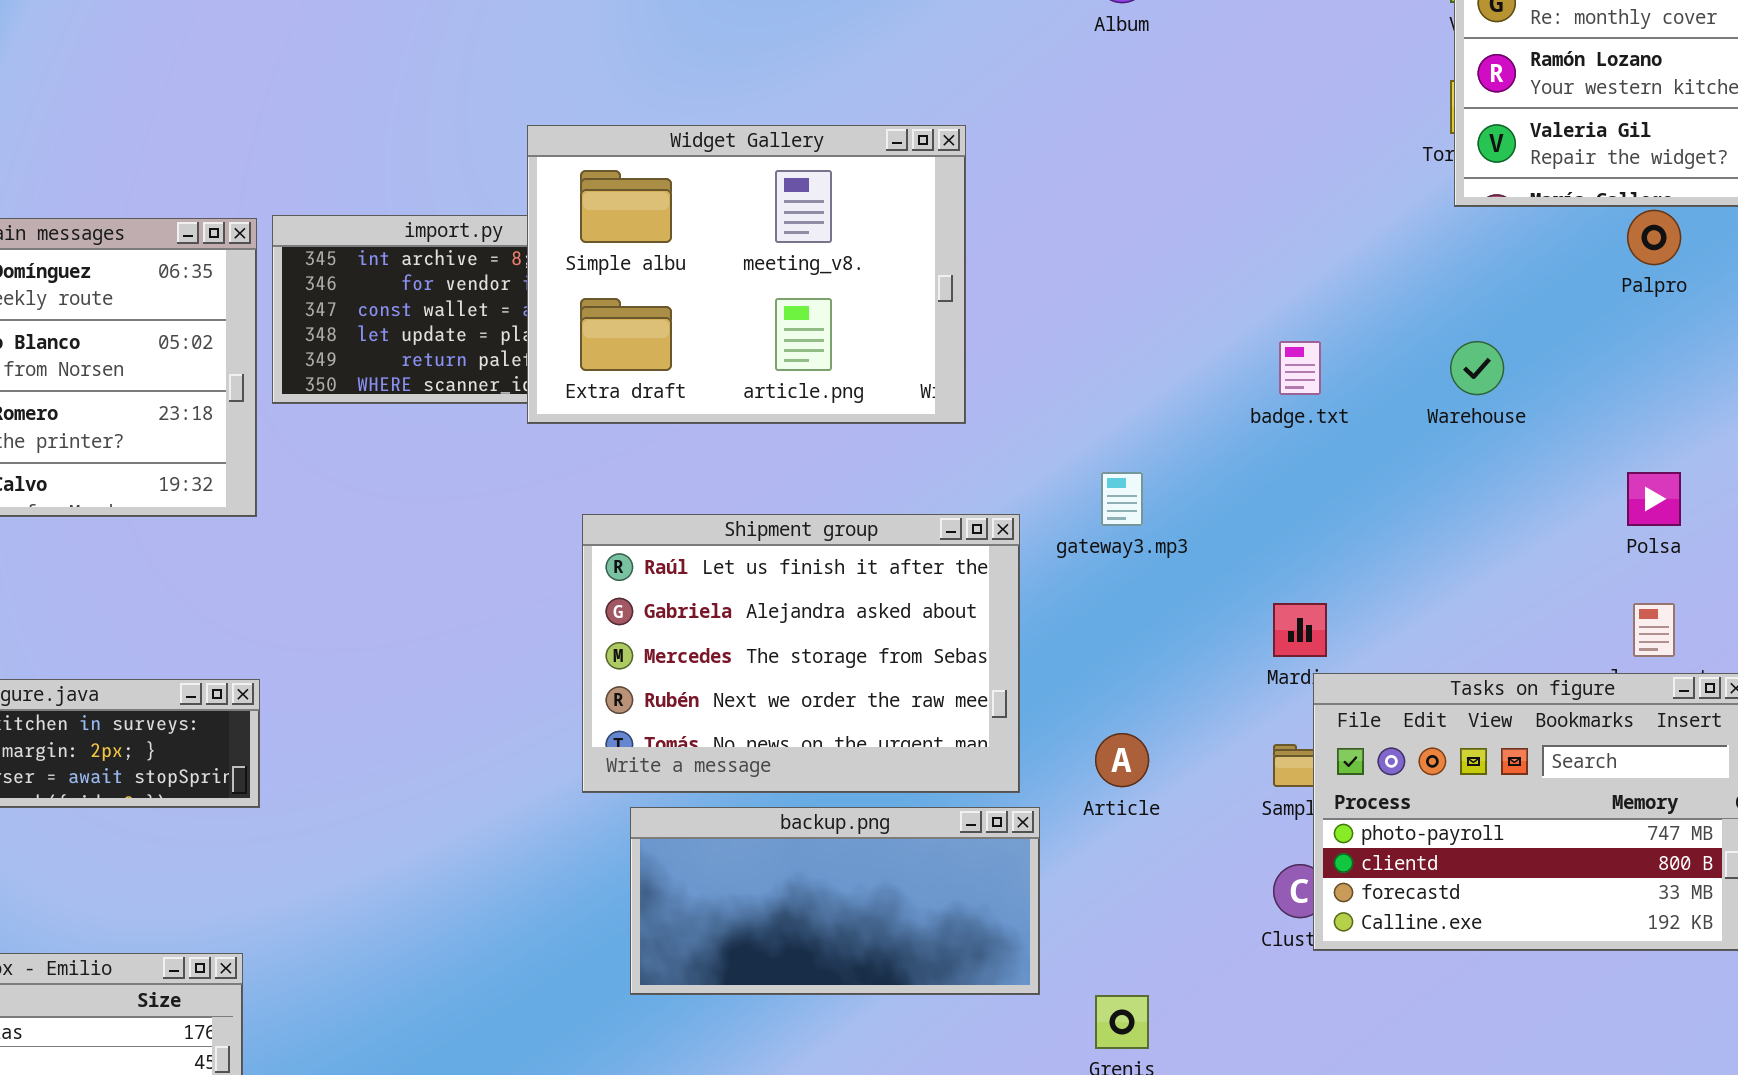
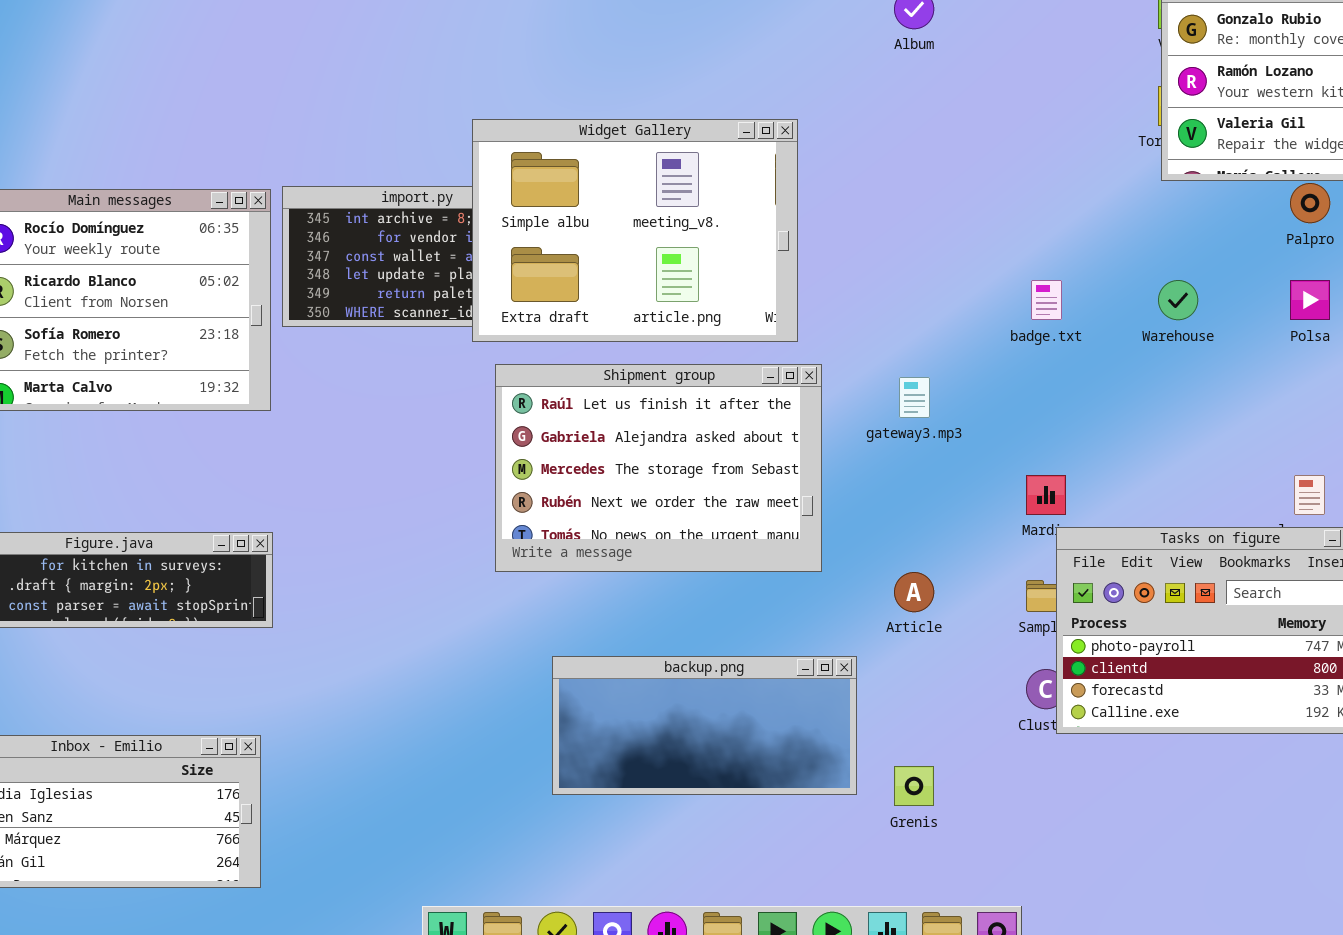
Polsa: [1627,472,1681,526] -> [1290,280,1330,320], moved
Shipment group: [582,514,1020,793] -> [495,364,822,572], moved
backup.png: [630,807,1040,995] -> [552,656,857,795], moved

